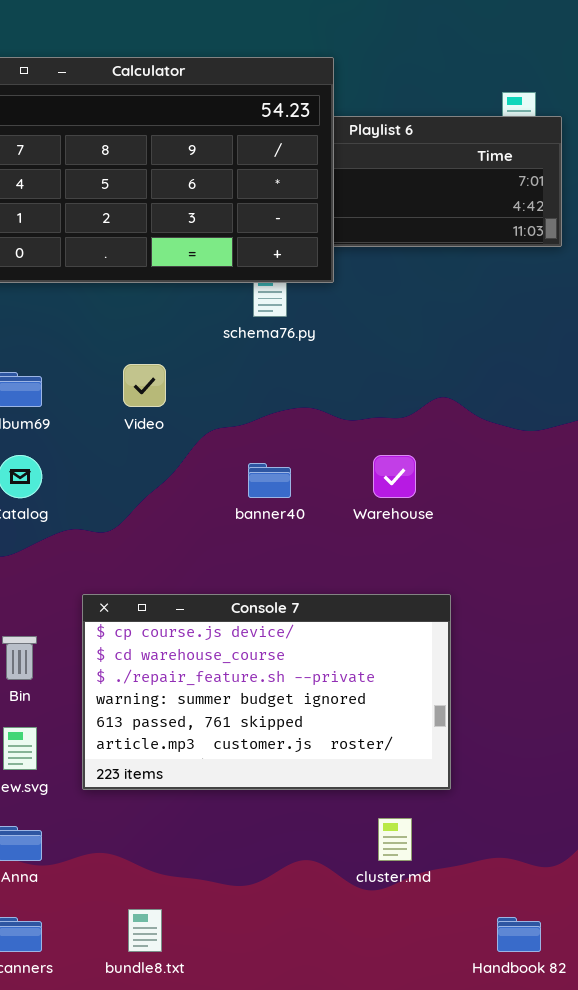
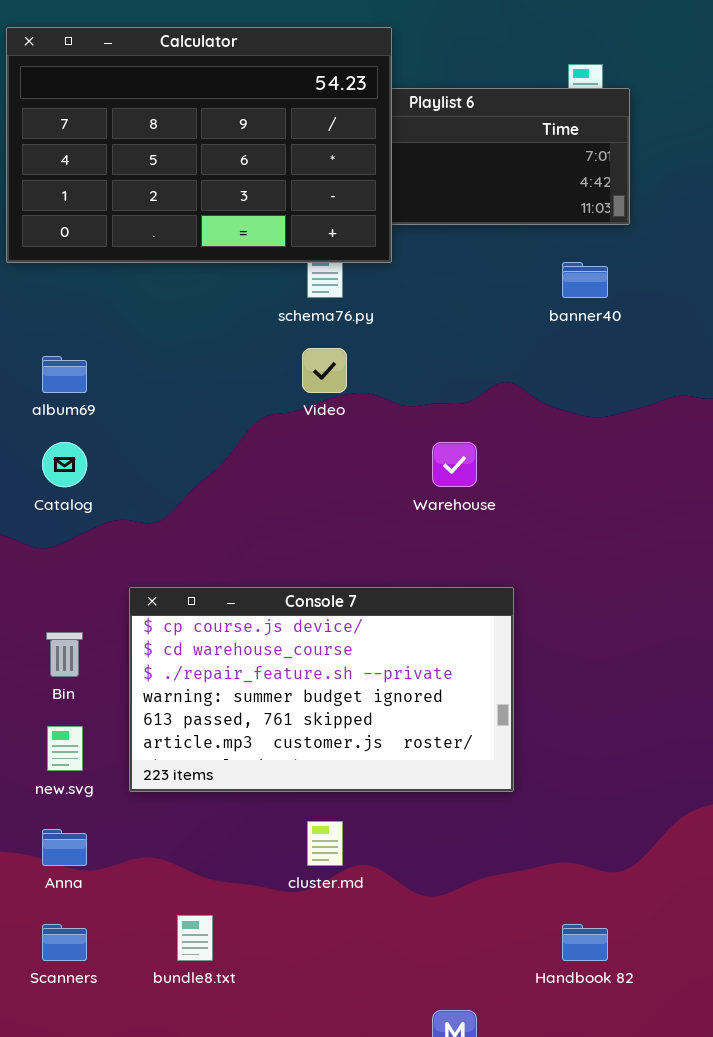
Video: [123,364,166,407] -> [302,348,347,393], moved
banner40: [248,463,291,498] -> [562,262,608,298], moved
cluster.md: [378,818,412,861] -> [307,821,343,866], moved

